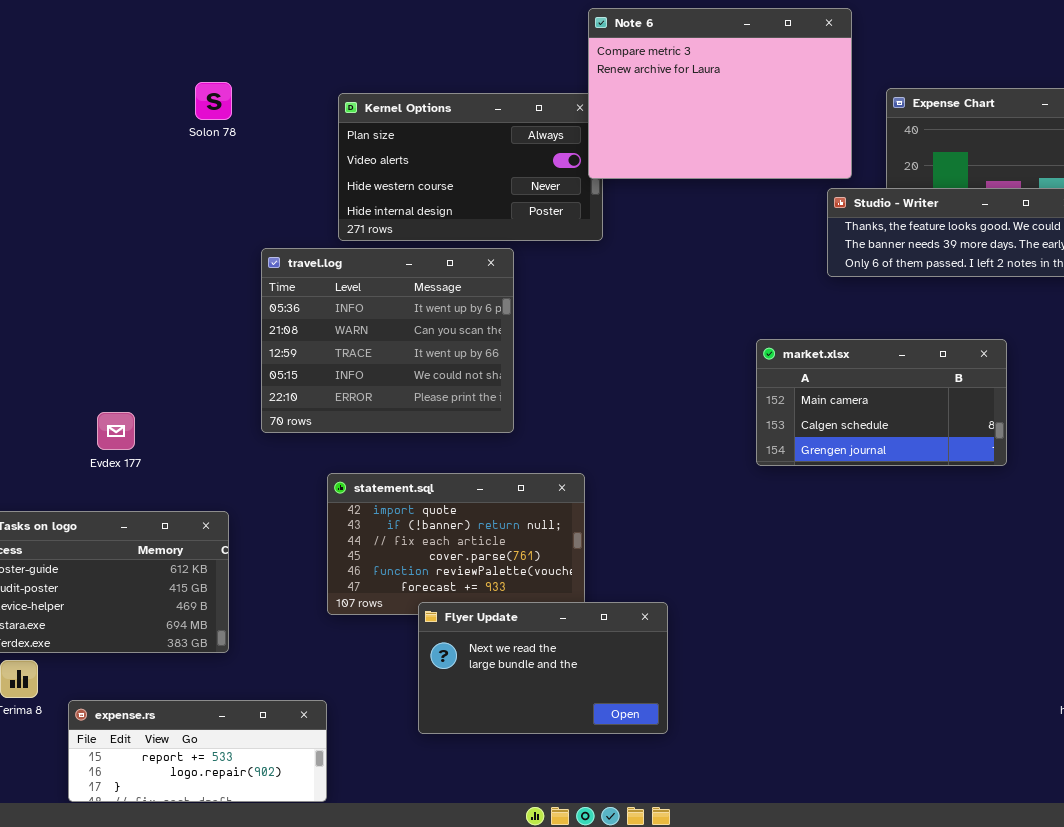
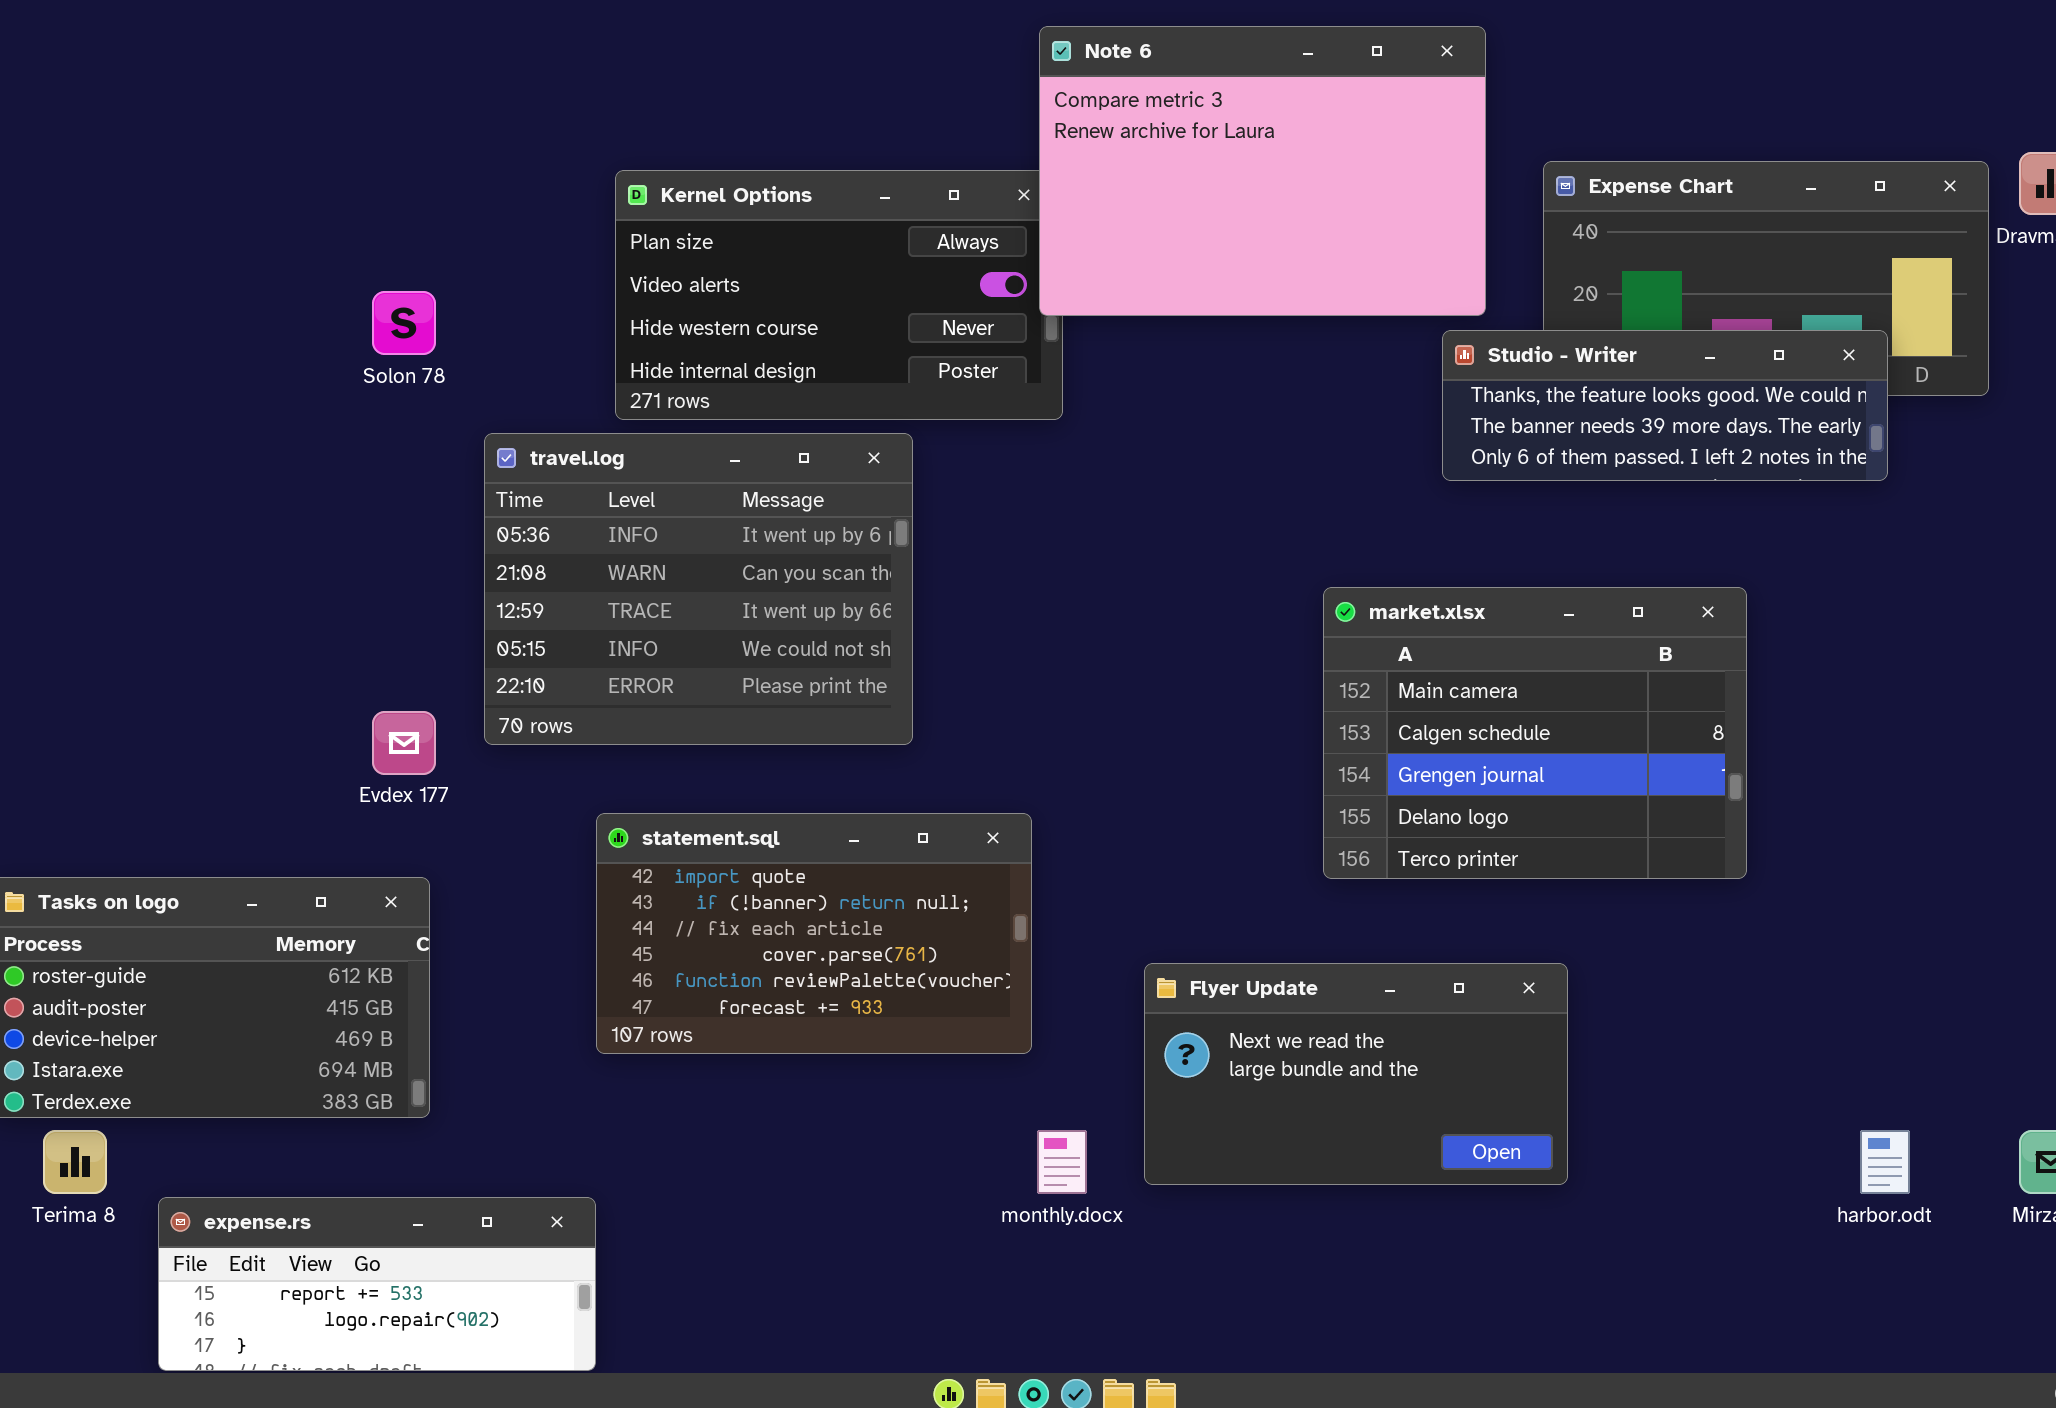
Solon 78: [195,82,232,120] -> [372,291,436,355], moved
market.xlsx: [756,339,1007,466] -> [1323,587,1747,879], resized
Evdex 177: [97,412,135,450] -> [372,711,436,775], moved
Flyer Update: [418,602,668,734] -> [1144,963,1568,1185], moved

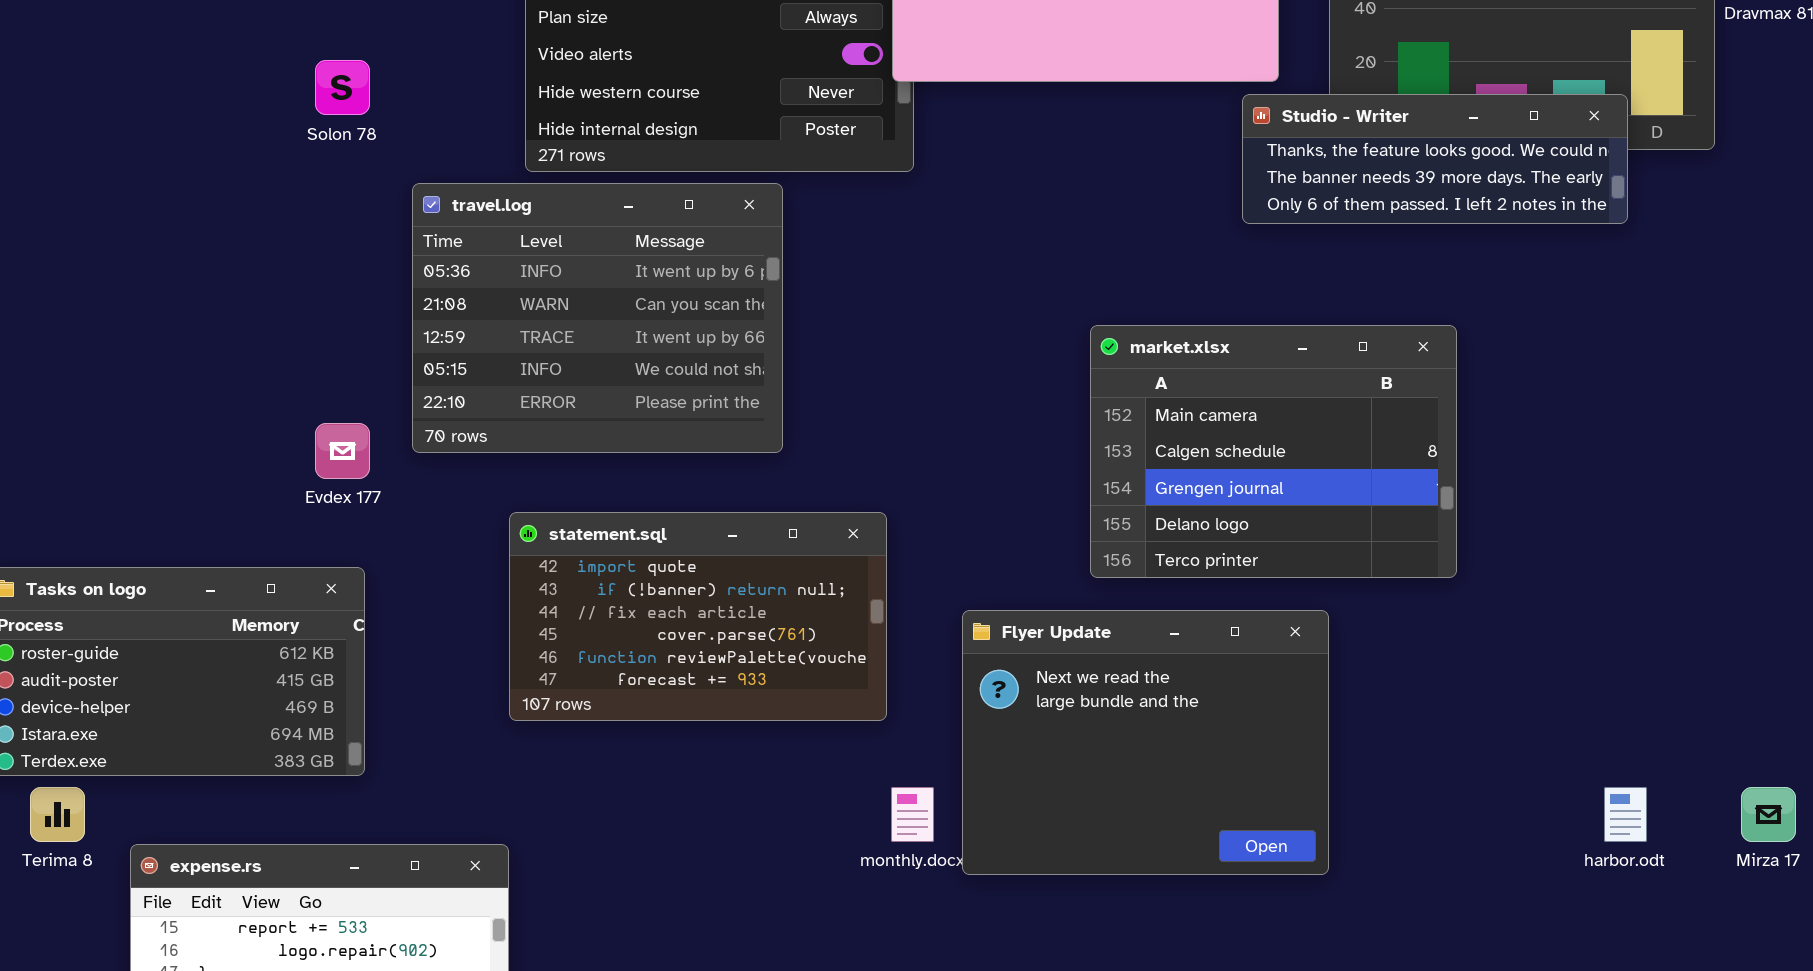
market.xlsx: [1323,587,1747,879] -> [1090,325,1457,578], moved
Flyer Update: [1144,963,1568,1185] -> [962,610,1329,875], moved, resized

